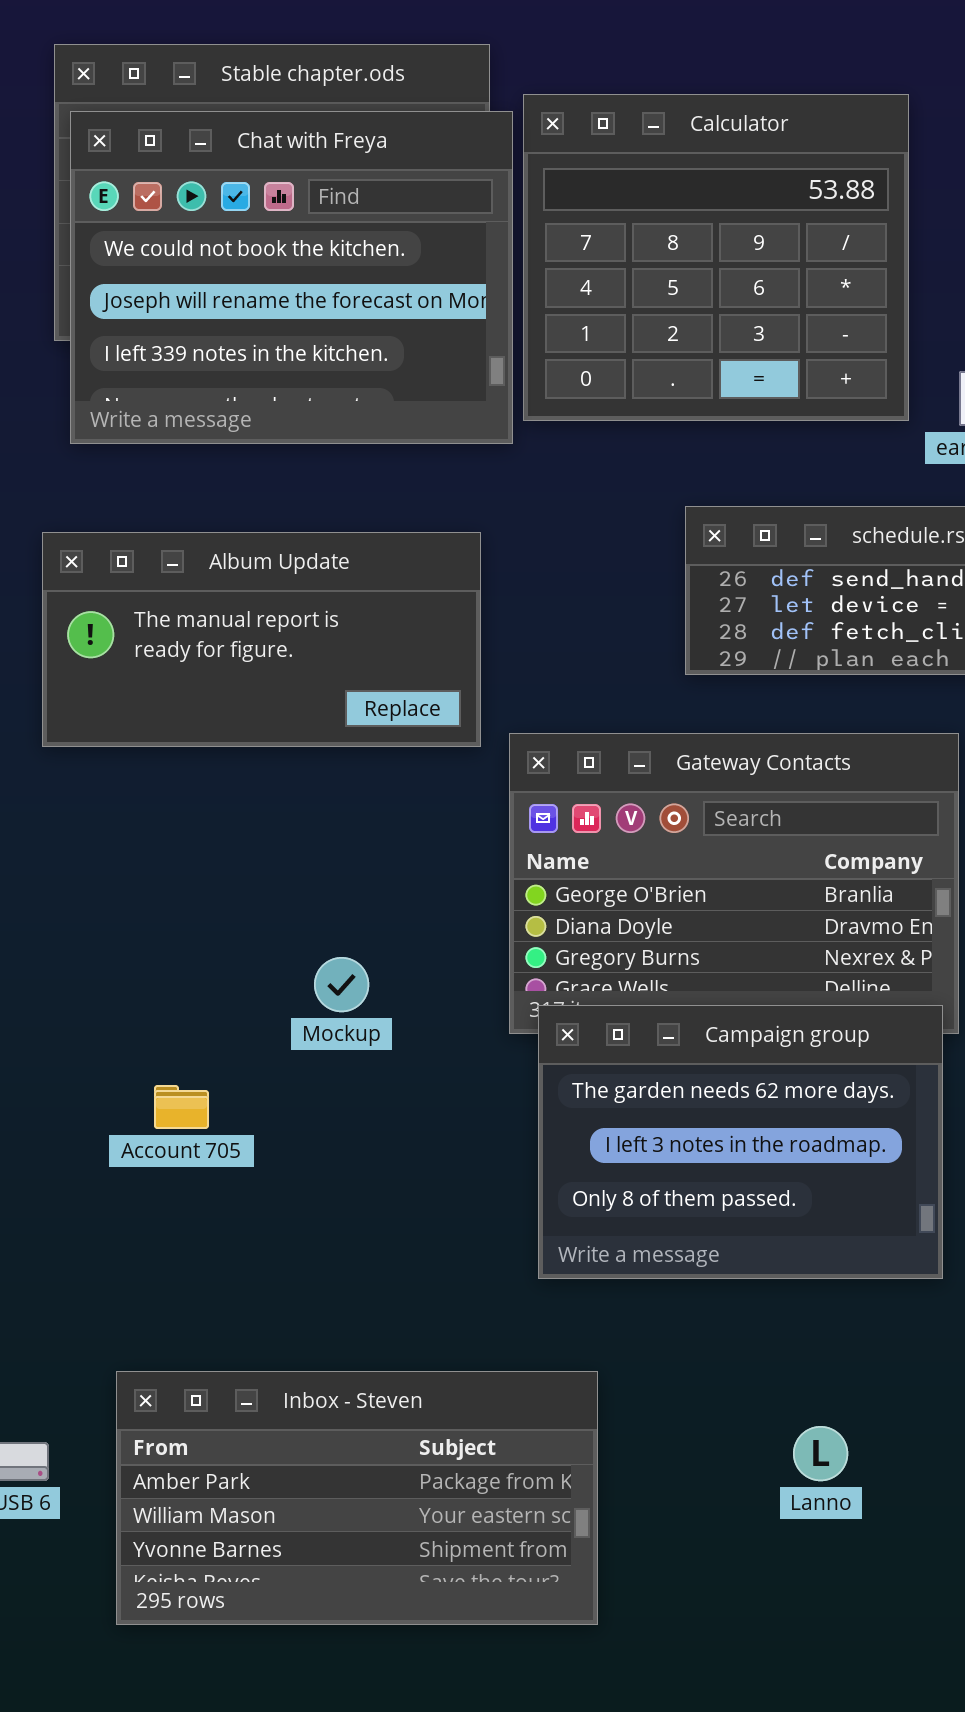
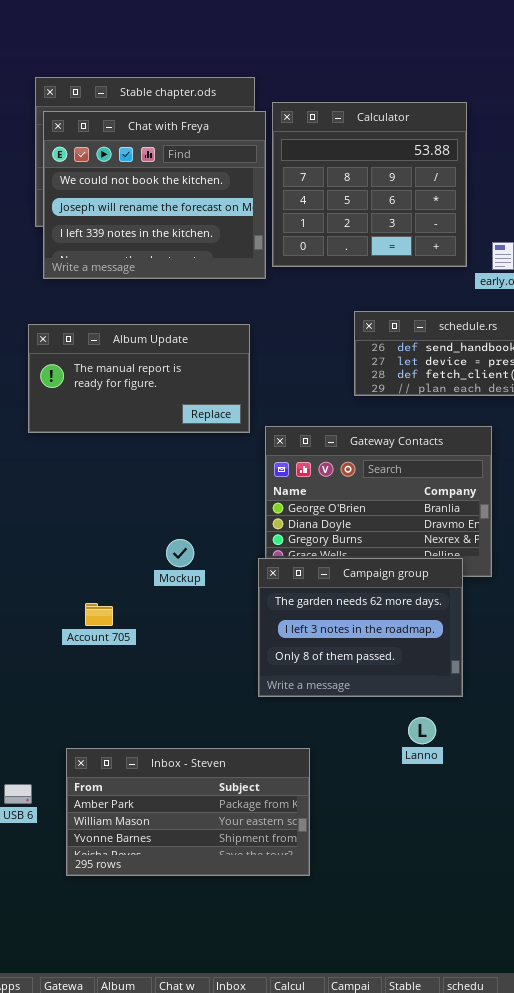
Campaign group: [538,1005,943,1279] -> [258,558,463,697], moved
Lanno: [793,1426,848,1481] -> [408,717,436,744], moved

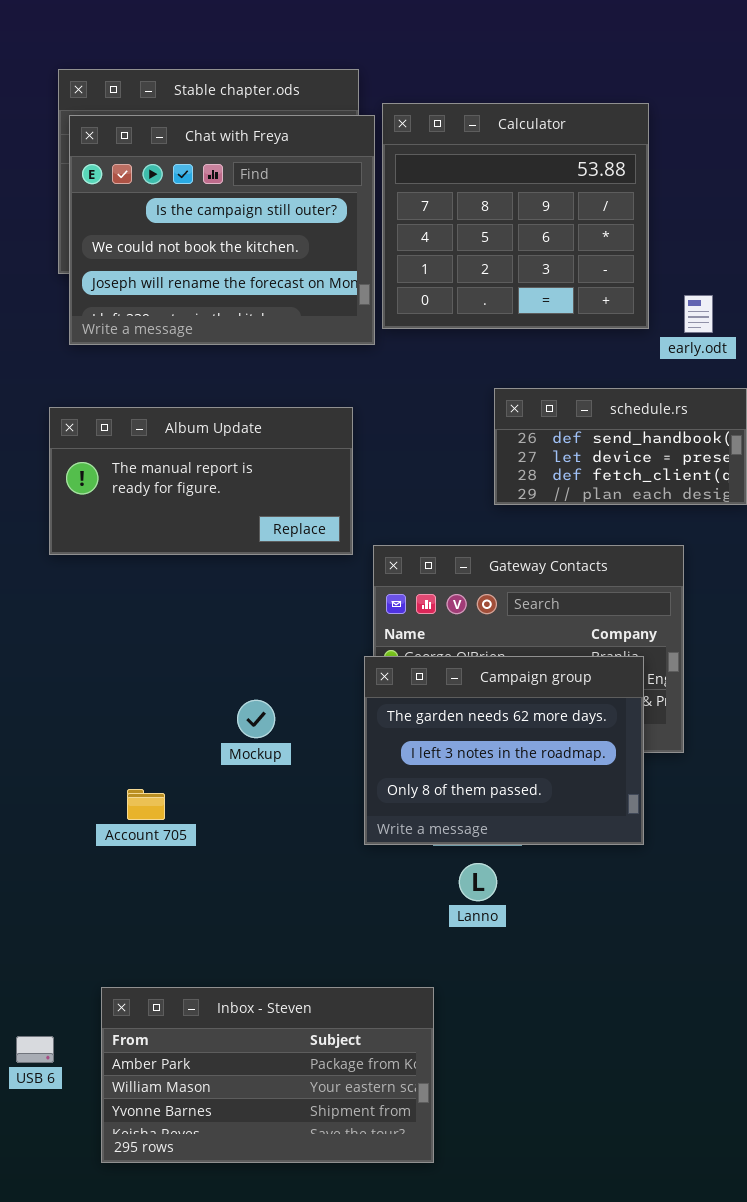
Chat with Freya: [43,111,266,279] -> [69,115,375,345], scrolled up 1 row
Campaign group: [258,558,463,697] -> [364,656,644,845], moved
Lanno: [408,717,436,744] -> [459,863,497,901], moved

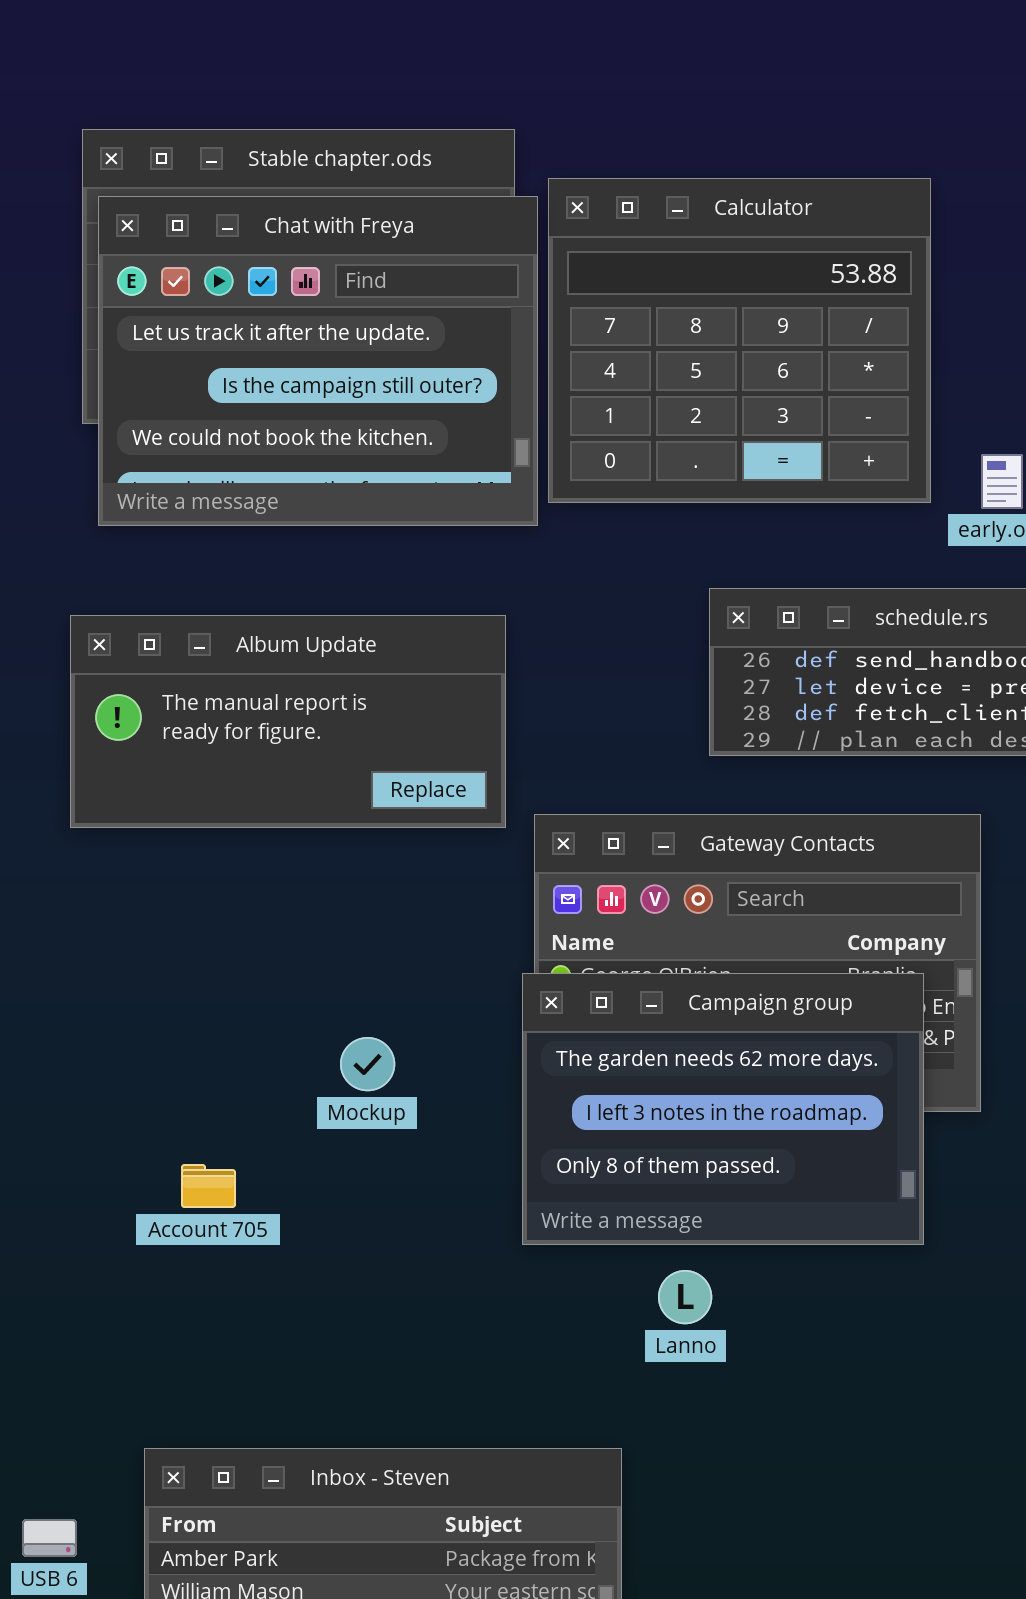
Chat with Freya: [69,115,375,345] -> [98,196,538,526], scrolled up 1 row

